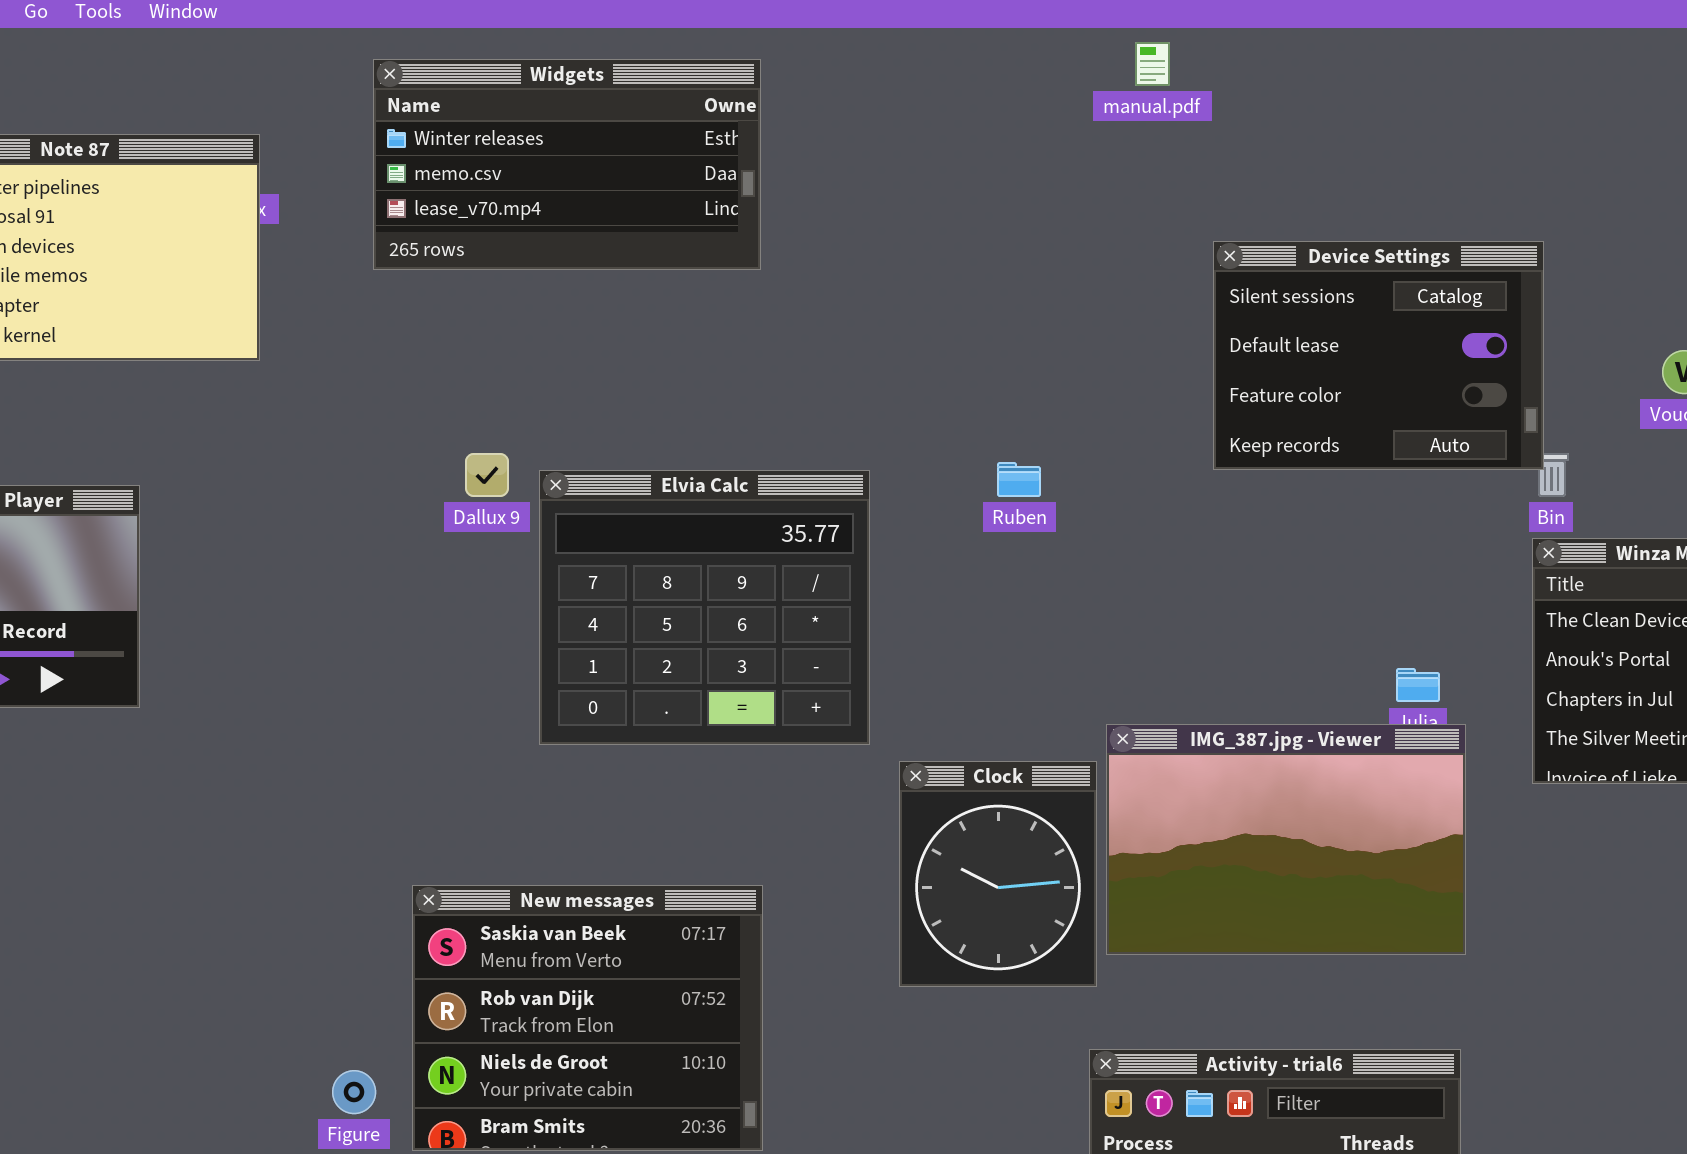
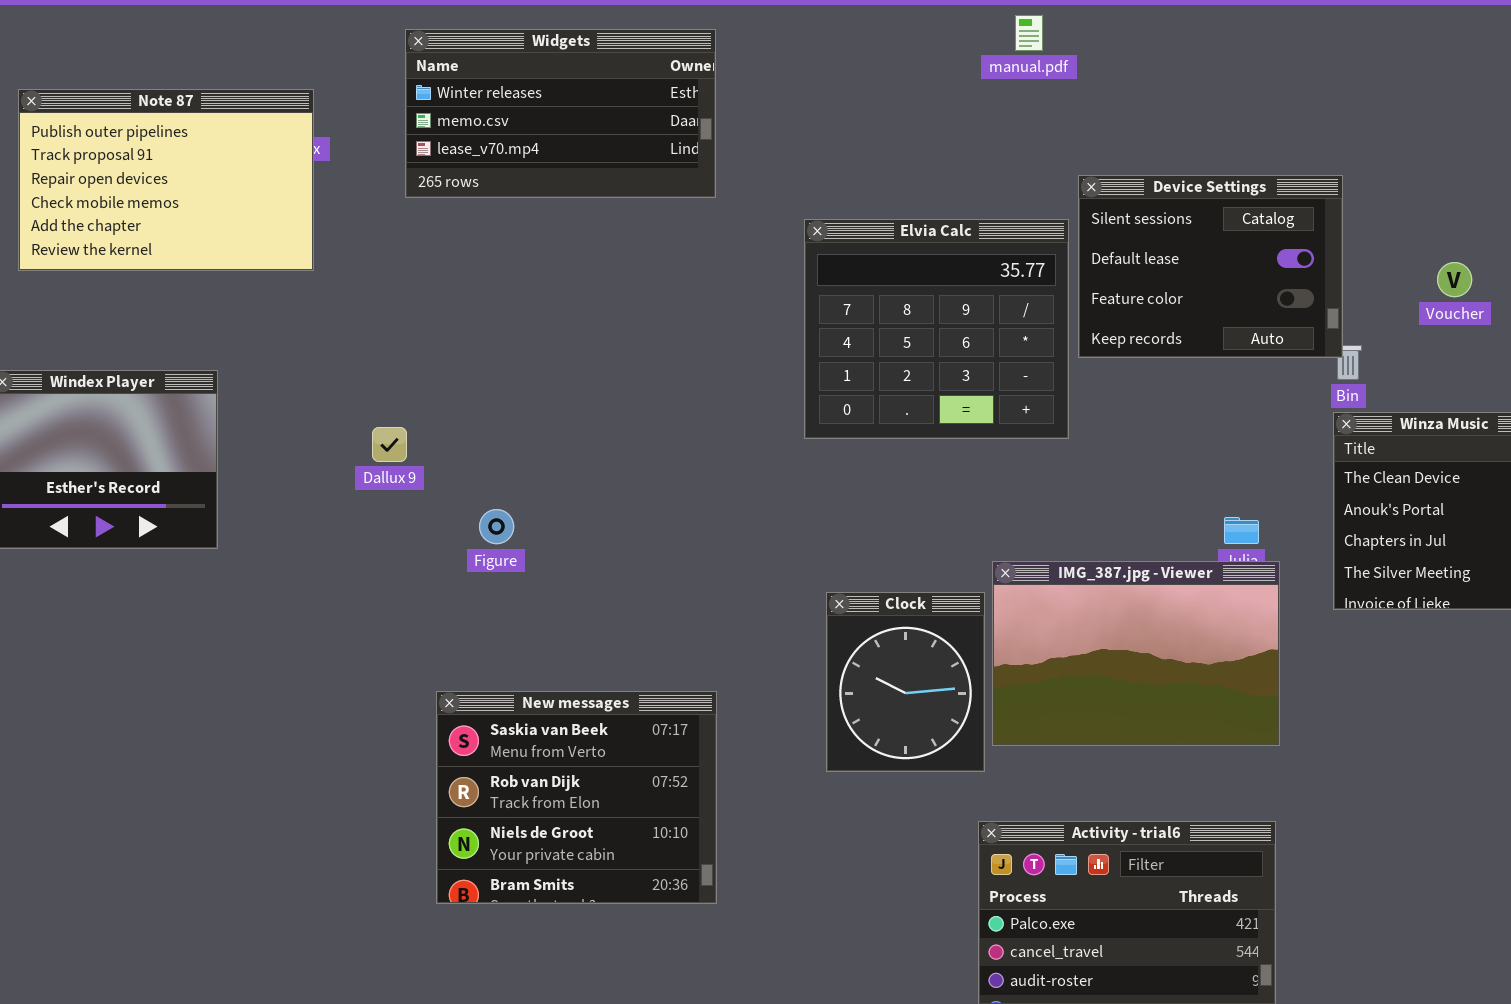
Dallux 9: [465,453,509,497] -> [372,427,407,462], moved
Elvia Calc: [539,470,870,745] -> [804,219,1069,439], moved
Figure: [332,1070,376,1114] -> [479,509,514,544], moved

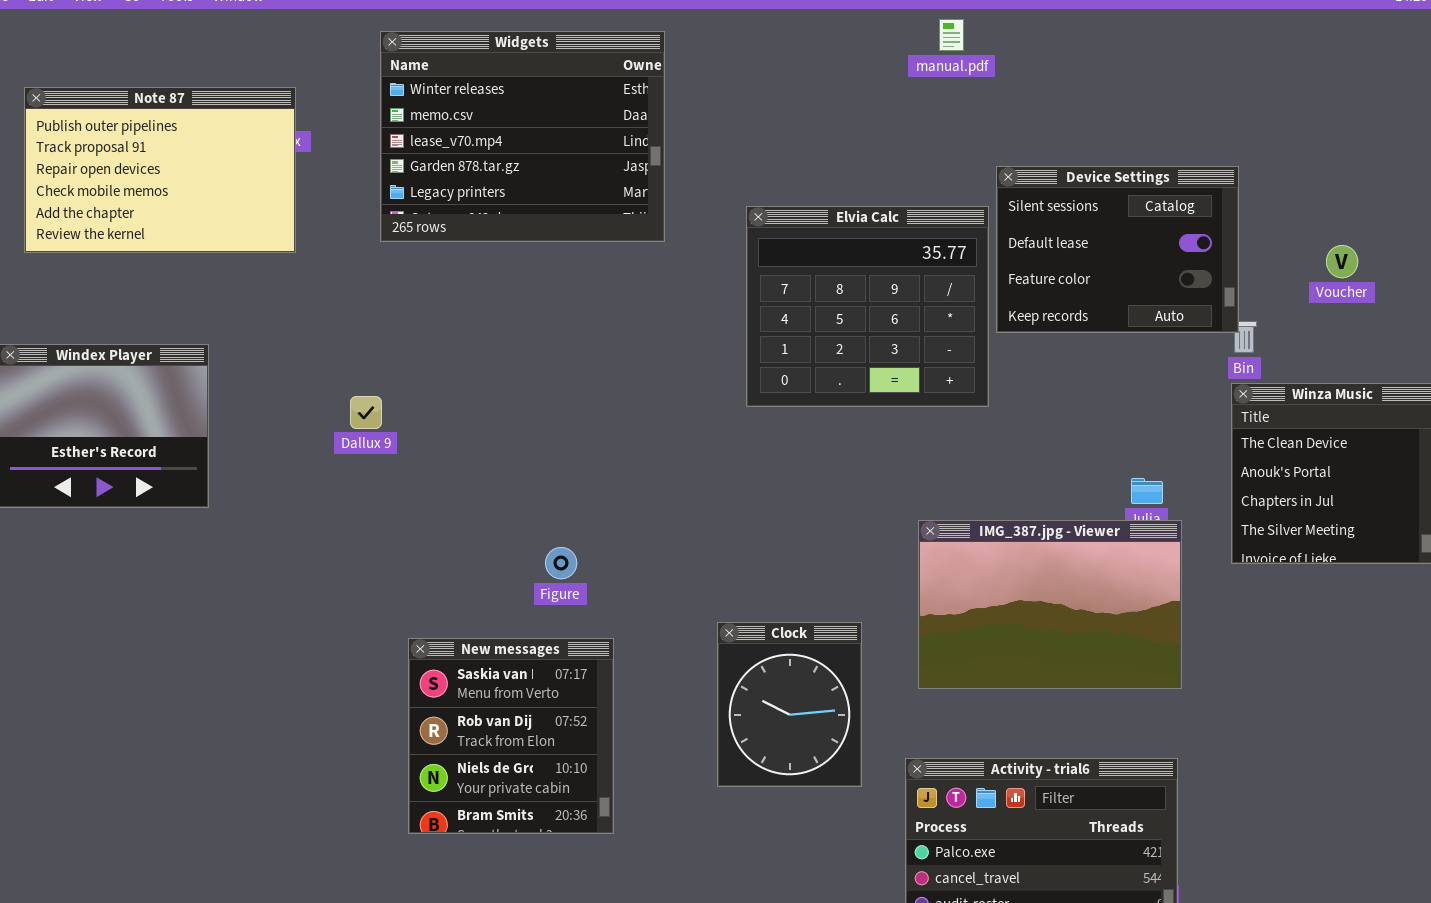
Widgets: [405,29,716,198] -> [380,31,665,242], resized
Figure: [479,509,514,544] -> [545,547,577,579], moved
Clock: [826,592,985,772] -> [717,622,862,787], moved
New messages: [436,691,717,904] -> [408,638,614,834], resized

